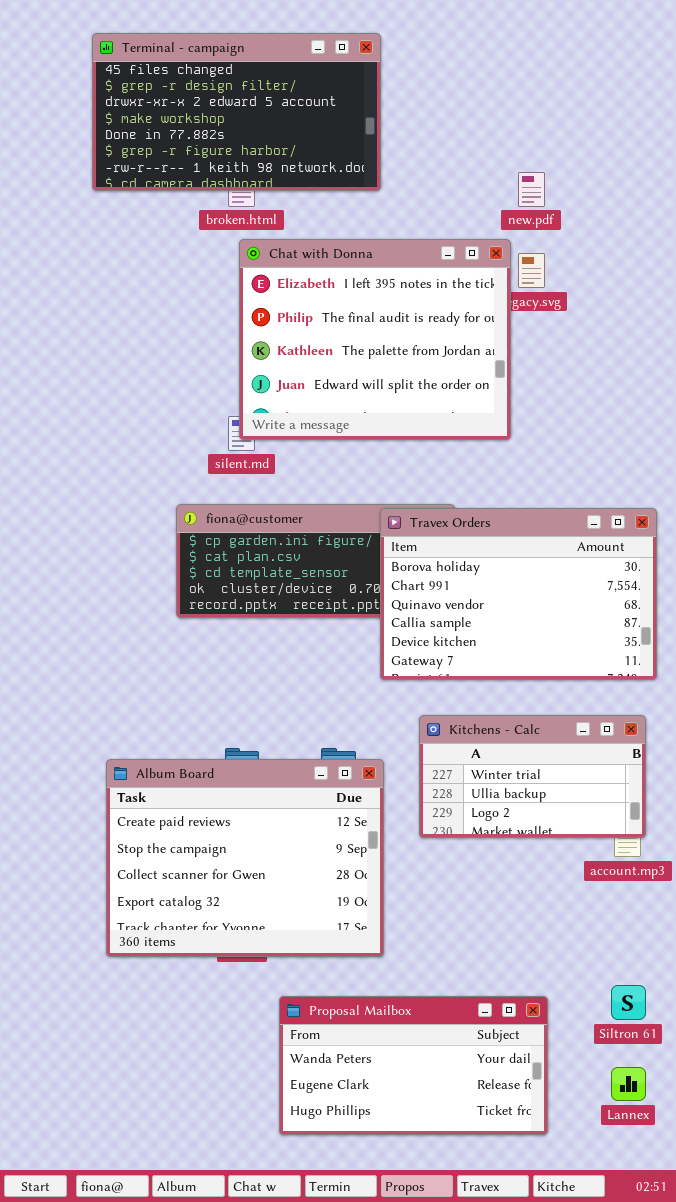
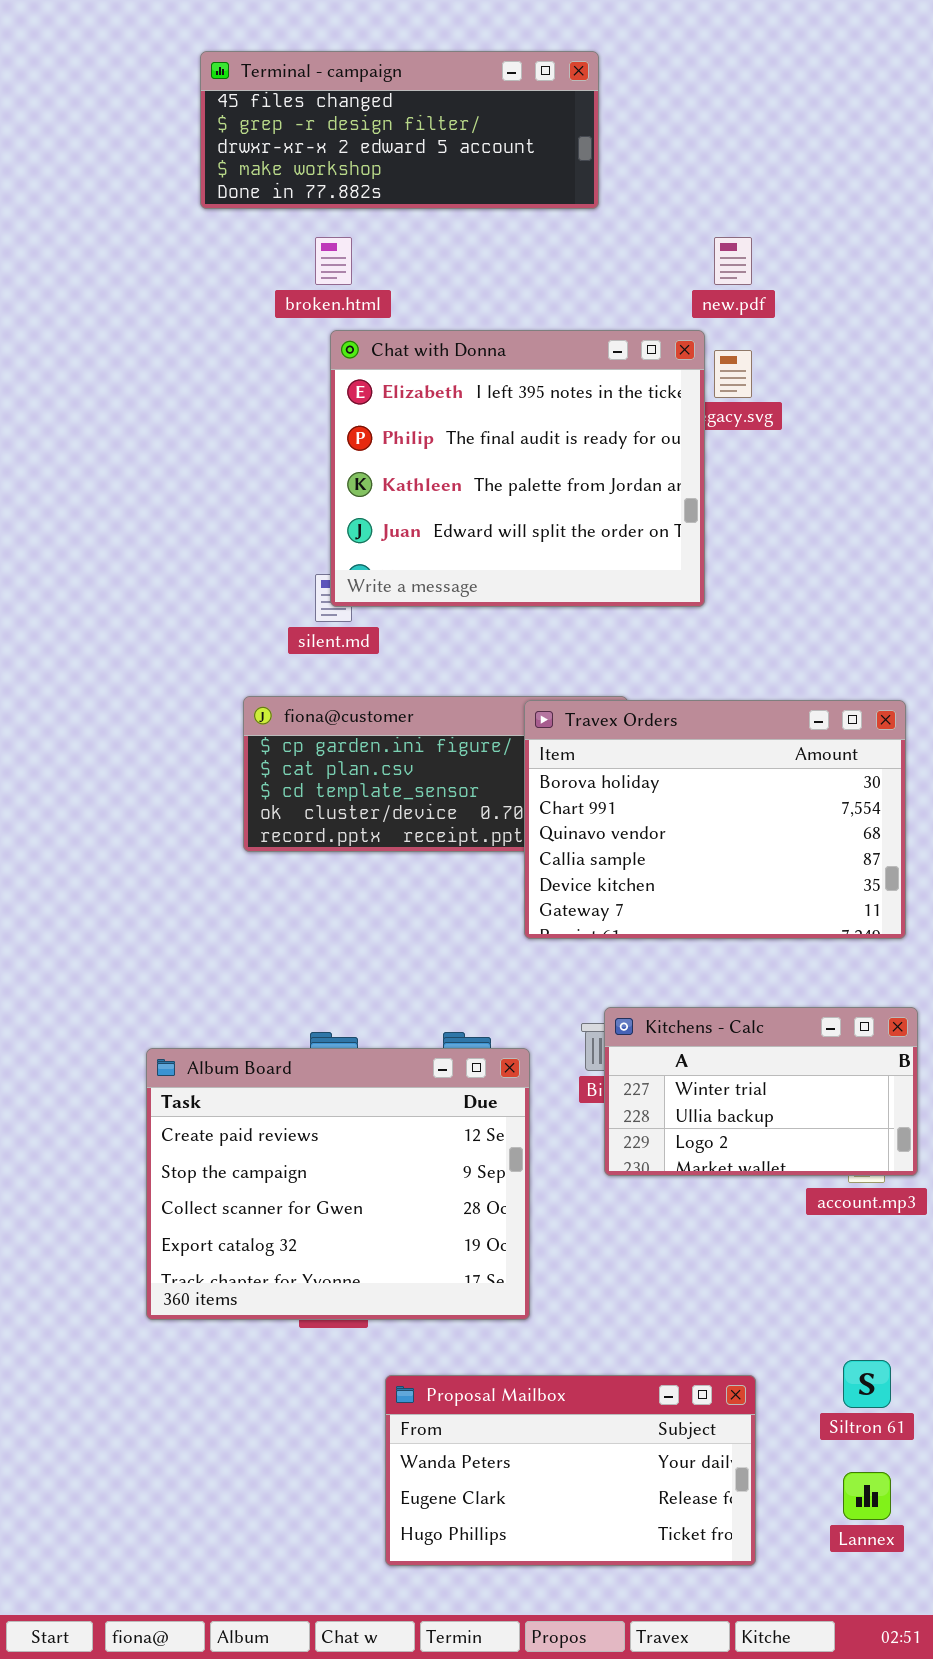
Terminal - campaign: [92,33,381,191] -> [200,51,599,209], moved, resized
Kitchens - Calc: [419,715,646,838] -> [604,1007,918,1176], moved

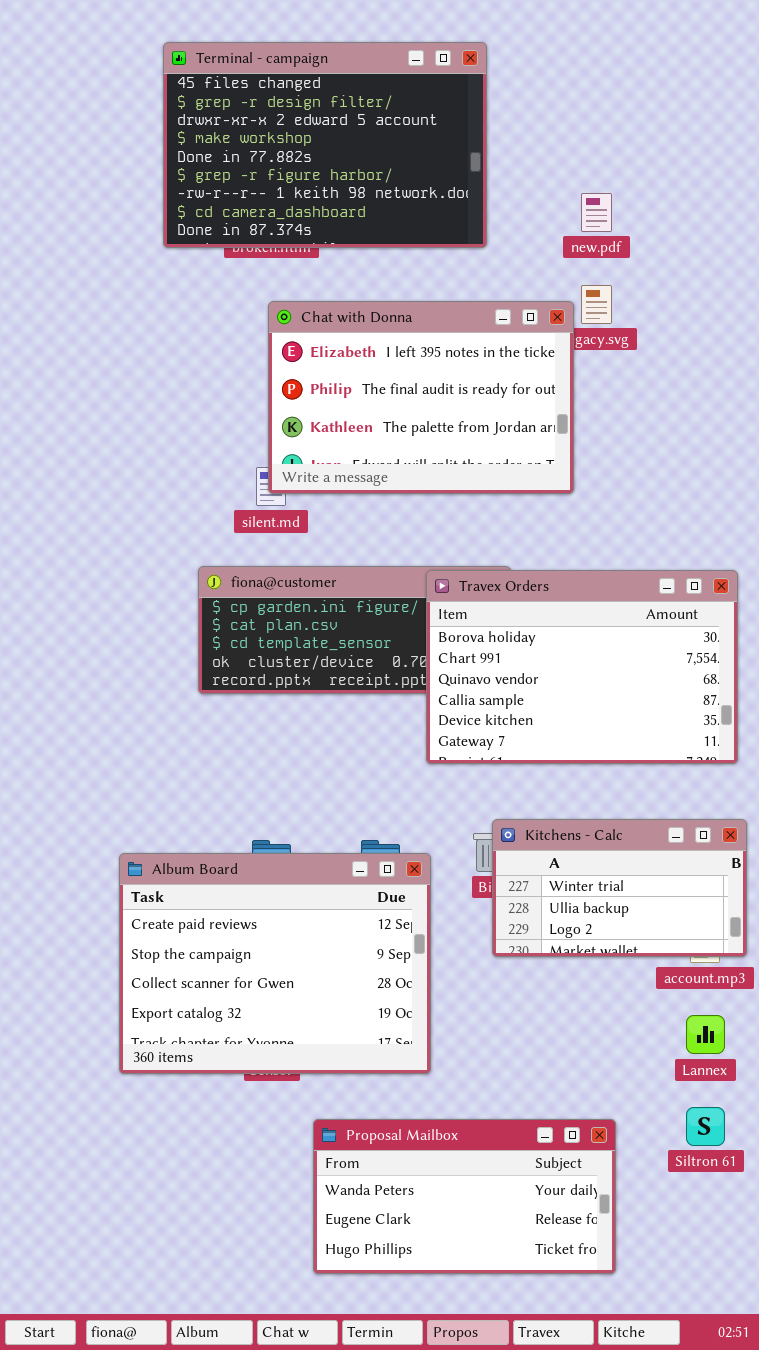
Terminal - campaign: [200,51,599,209] -> [163,42,487,248], resized
Chat with Donna: [330,330,705,607] -> [268,301,574,494], resized
Lannex: [843,1472,891,1520] -> [686,1015,725,1054], moved

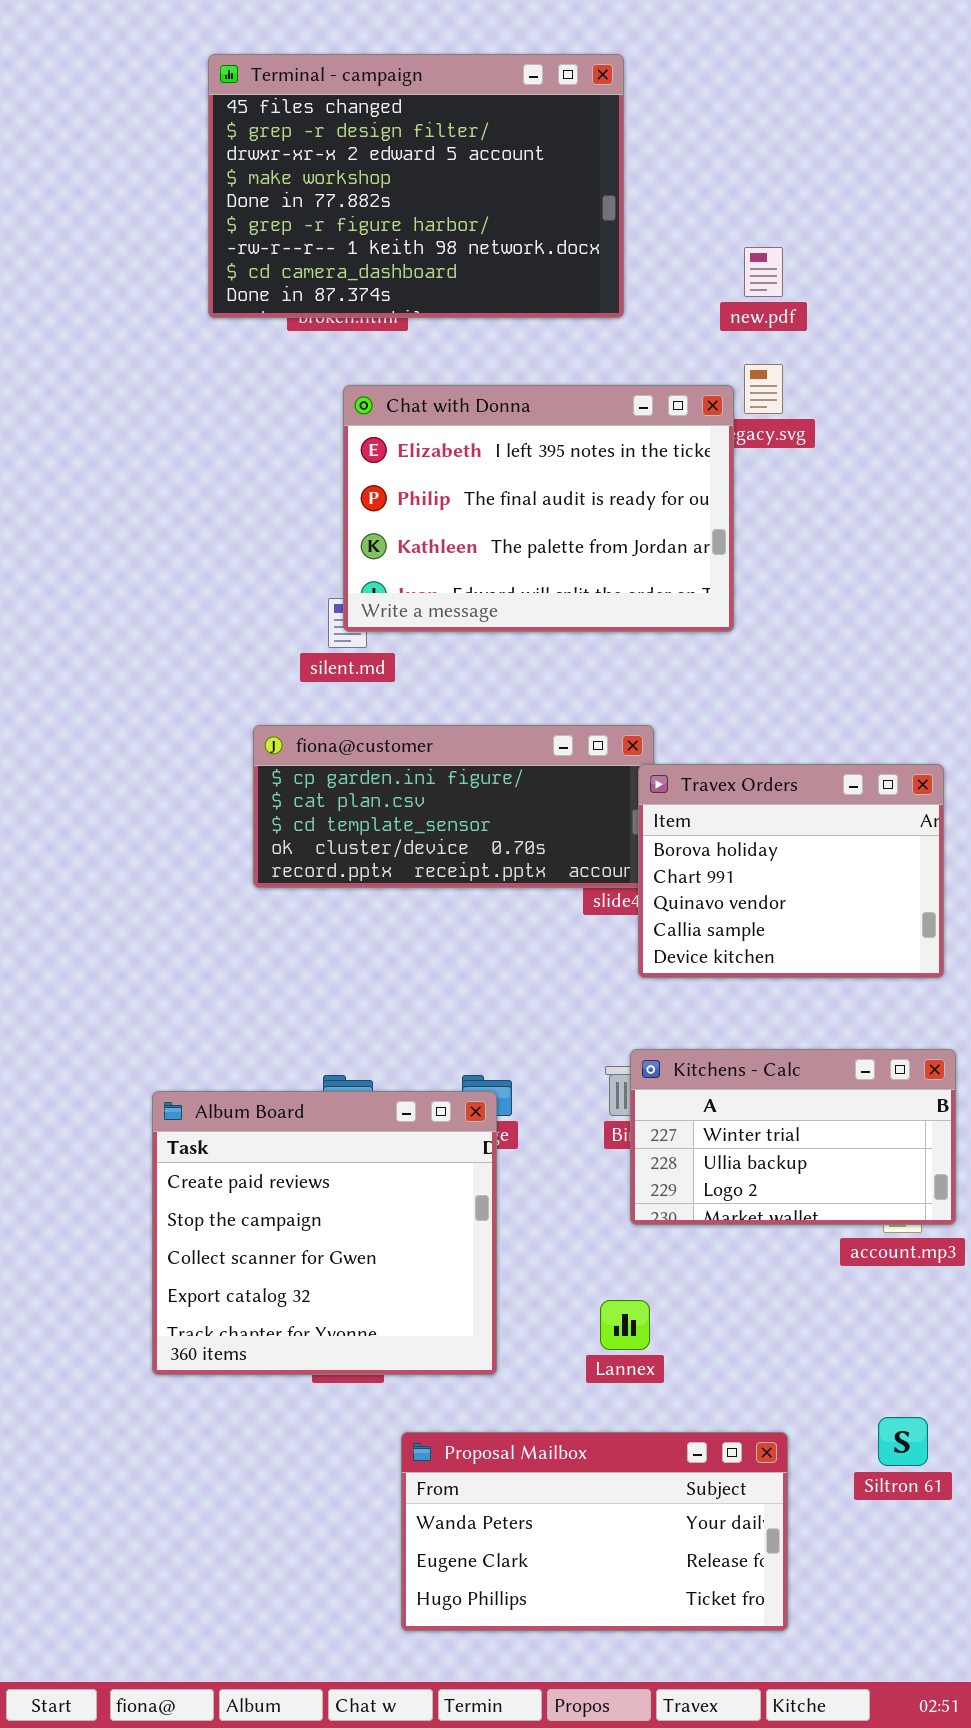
Travex Orders: [426,570,738,764] -> [638,764,944,978], resized
Album Board: [119,853,431,1074] -> [152,1091,497,1375], resized
Lannex: [686,1015,725,1054] -> [600,1300,650,1350], moved

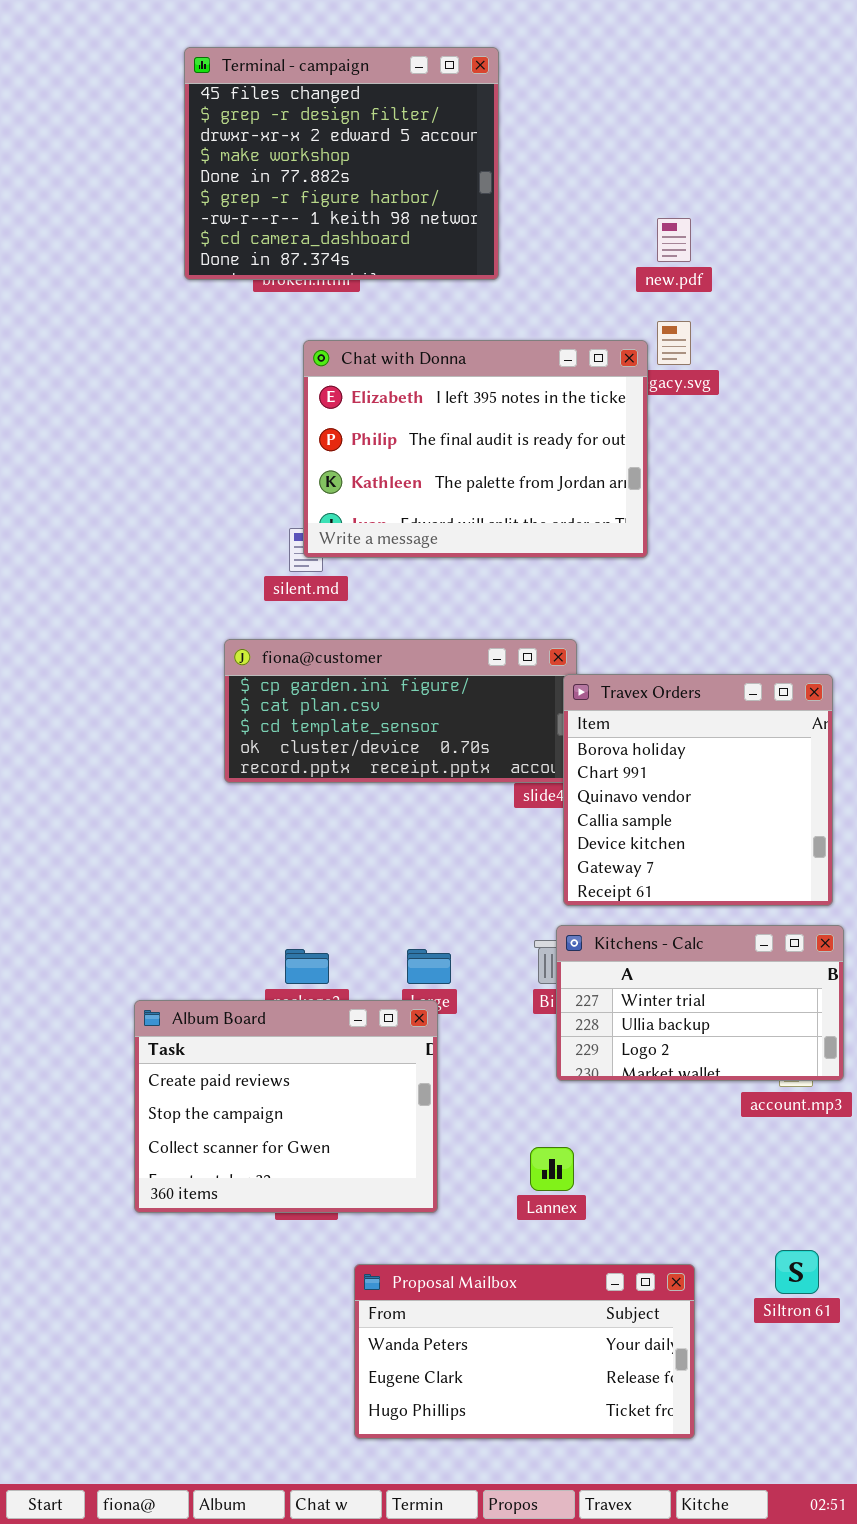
Terminal - campaign: [208,54,624,318] -> [184,47,499,280], resized
Travex Orders: [638,764,944,978] -> [563,674,833,906], resized
Album Board: [152,1091,497,1375] -> [134,1000,438,1213], resized

